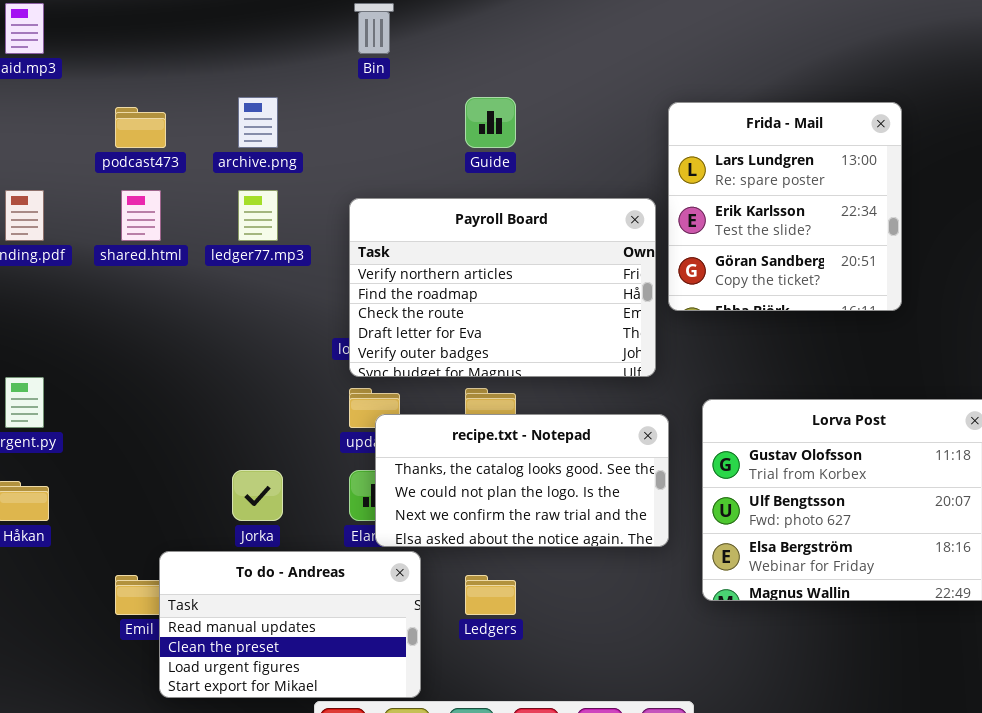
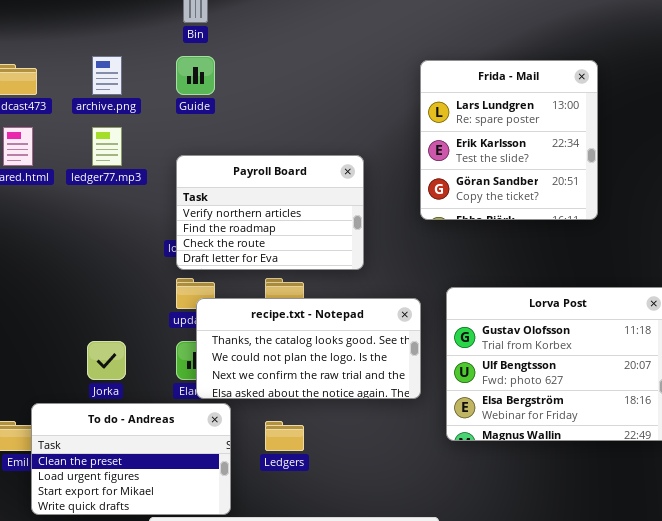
Guide: [465,97,516,148] -> [176,56,215,95], moved
Payroll Board: [349,198,656,377] -> [176,155,364,270], resized
To do - Andreas: [159,551,421,698] -> [31,403,231,515], scrolled down 1 row

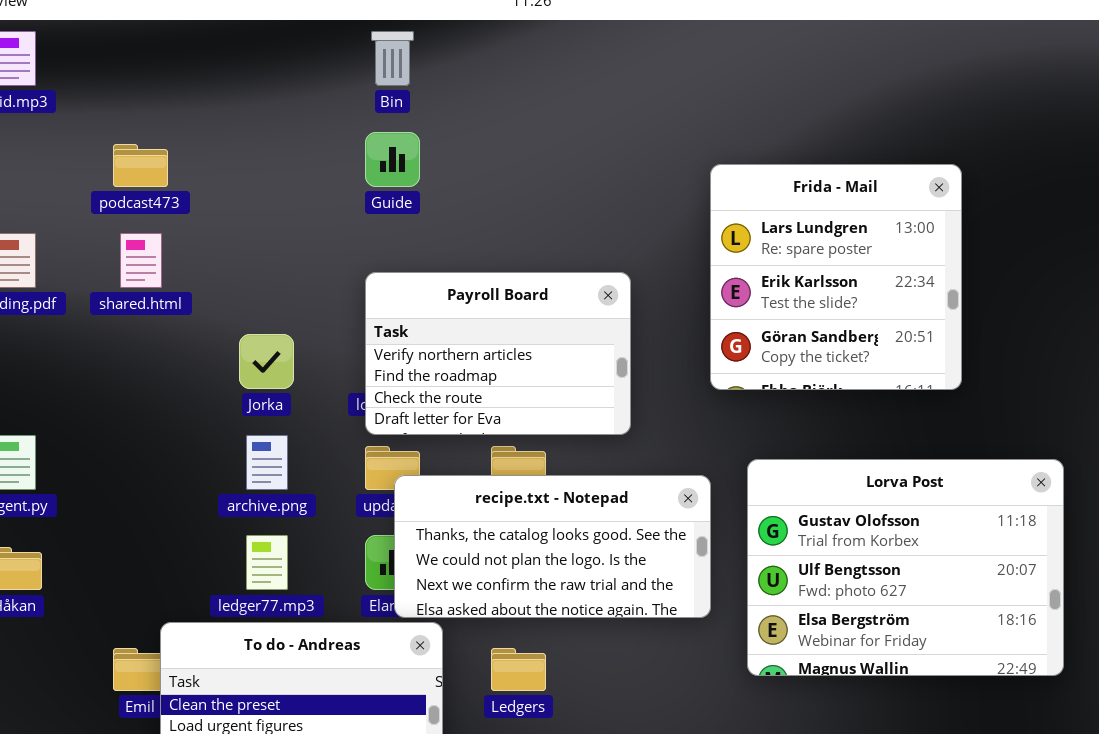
archive.png: [92,56,122,95] -> [246,435,288,490], moved
Frida - Mail: [420,60,598,220] -> [710,164,962,390], moved
ledger77.mp3: [92,127,122,166] -> [246,535,288,590], moved
Jorka: [87,341,126,380] -> [239,334,294,389], moved

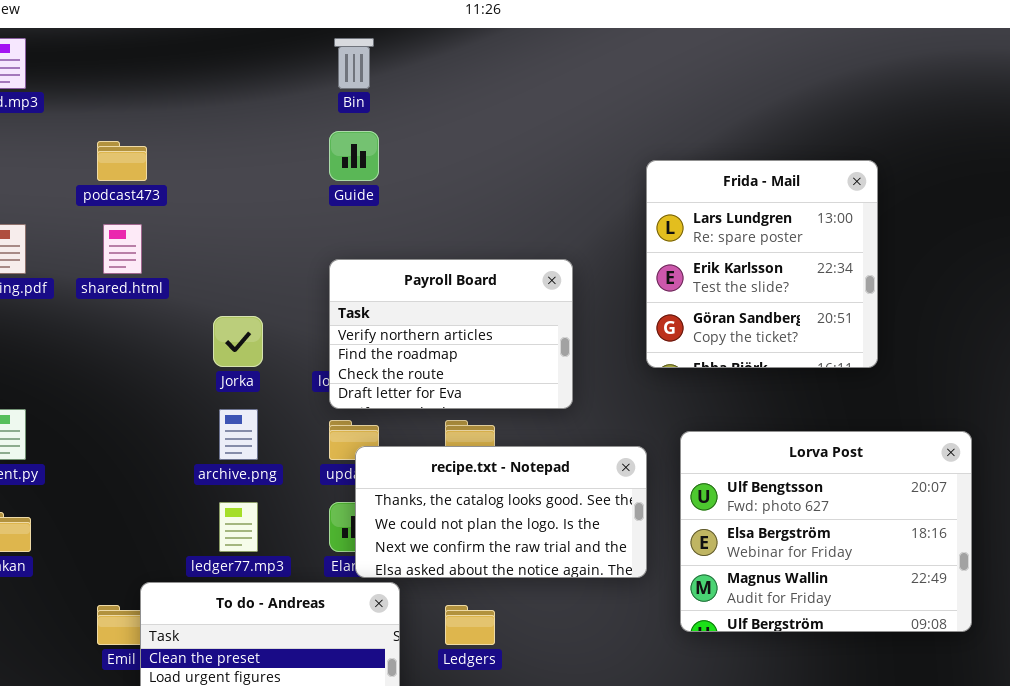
Lorva Post: [747,459,1064,676] -> [680,431,972,632], scrolled down 1 row

